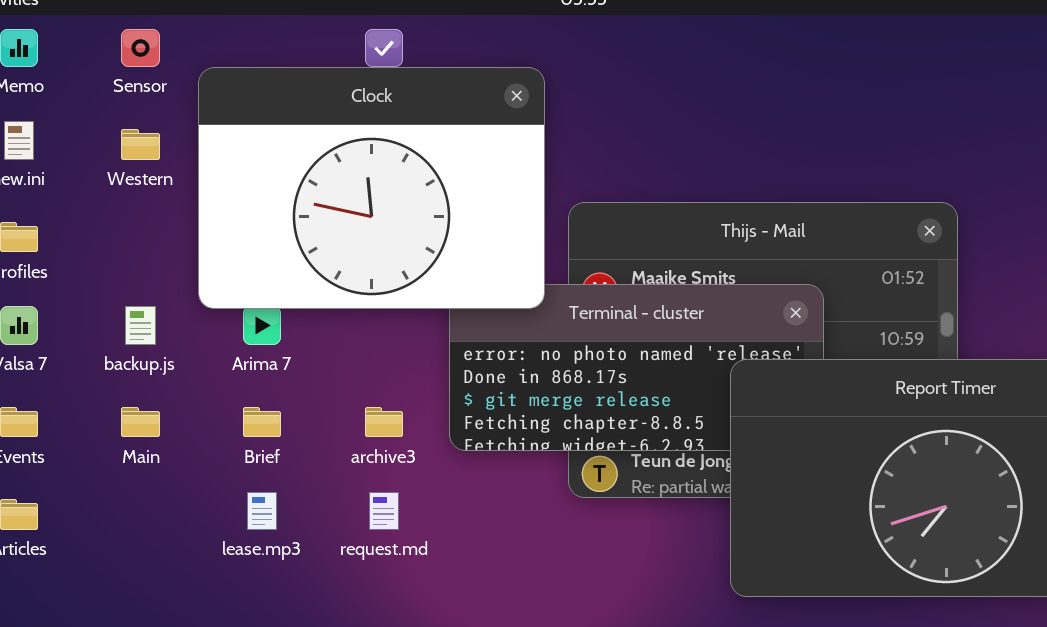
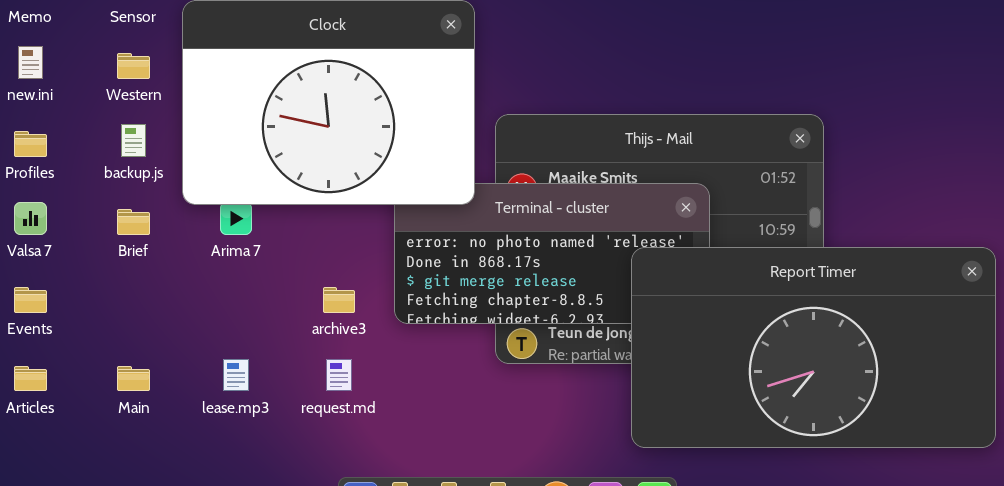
backup.js: [125,306,156,345] -> [121,124,146,157], moved
Main: [121,407,160,437] -> [117,366,150,391], moved
Brief: [243,407,281,437] -> [117,209,150,235], moved

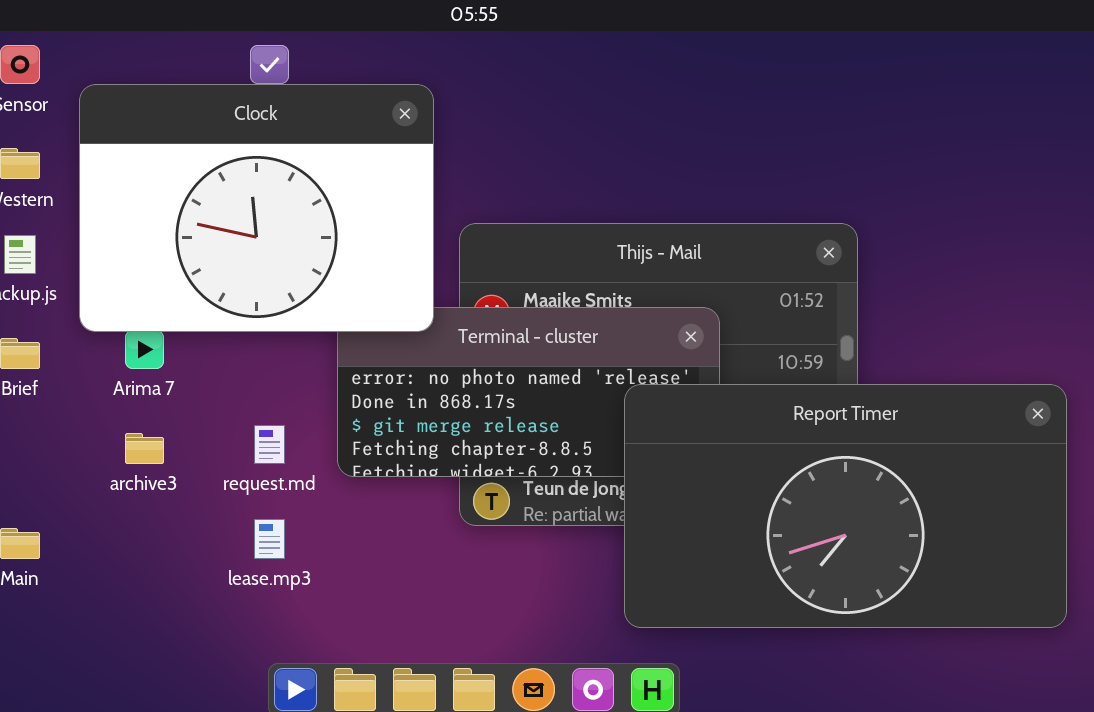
archive3: [323,287,355,313] -> [125,433,164,464], moved
lease.mp3: [223,359,249,391] -> [254,519,285,559], moved
request.md: [326,359,352,391] -> [254,425,285,464], moved

